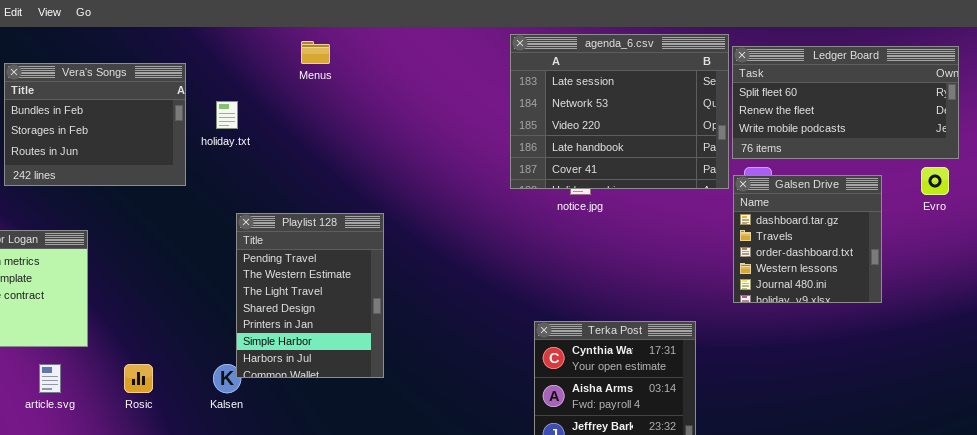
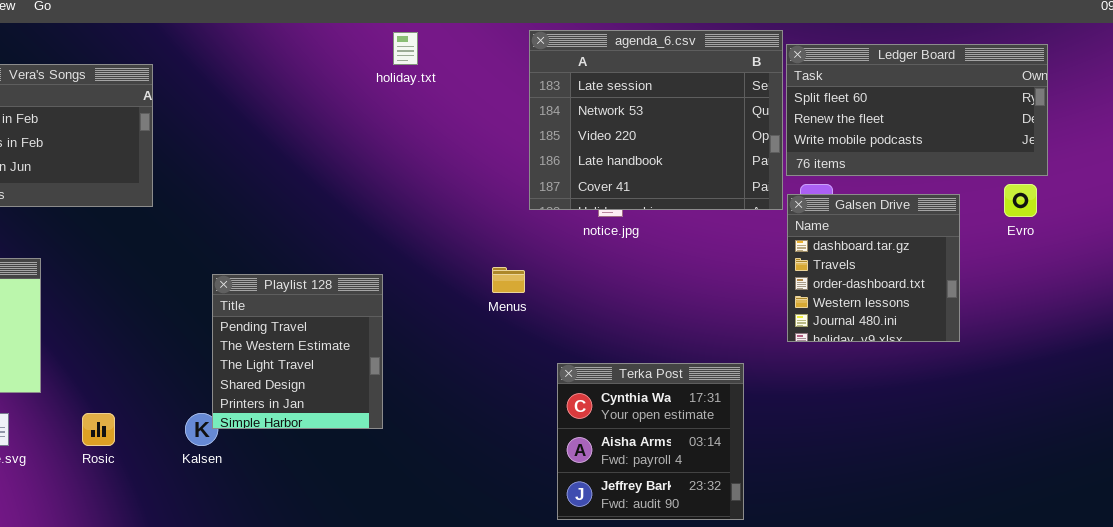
Menus: [301,41,330,64] -> [492,267,525,293], moved
holiday.txt: [216,101,238,129] -> [393,32,418,65], moved
Playlist 128: [236,213,384,378] -> [212,274,383,429], resized

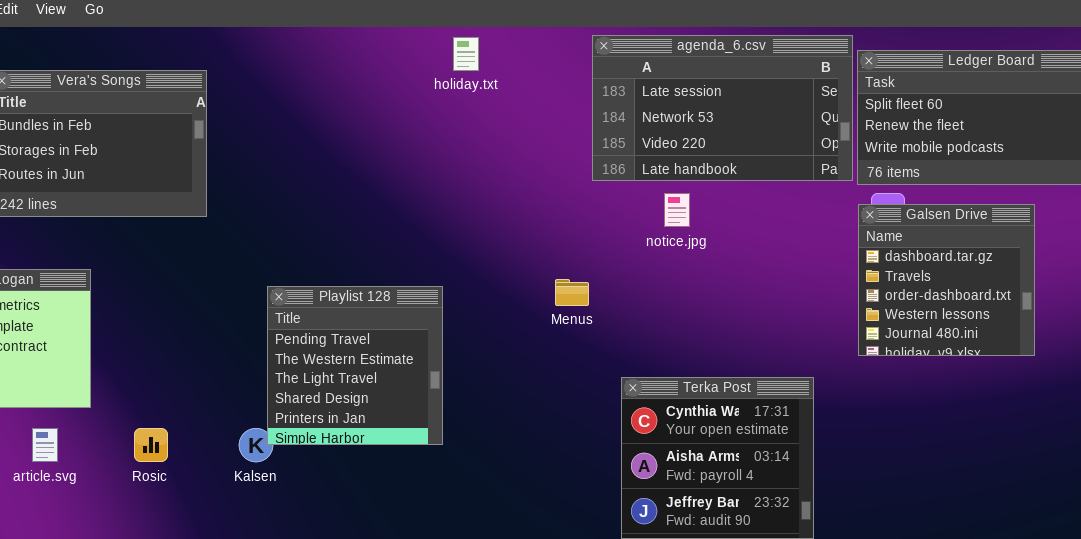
agenda_6.csv: [529,30,783,210] -> [592,35,853,181], resized

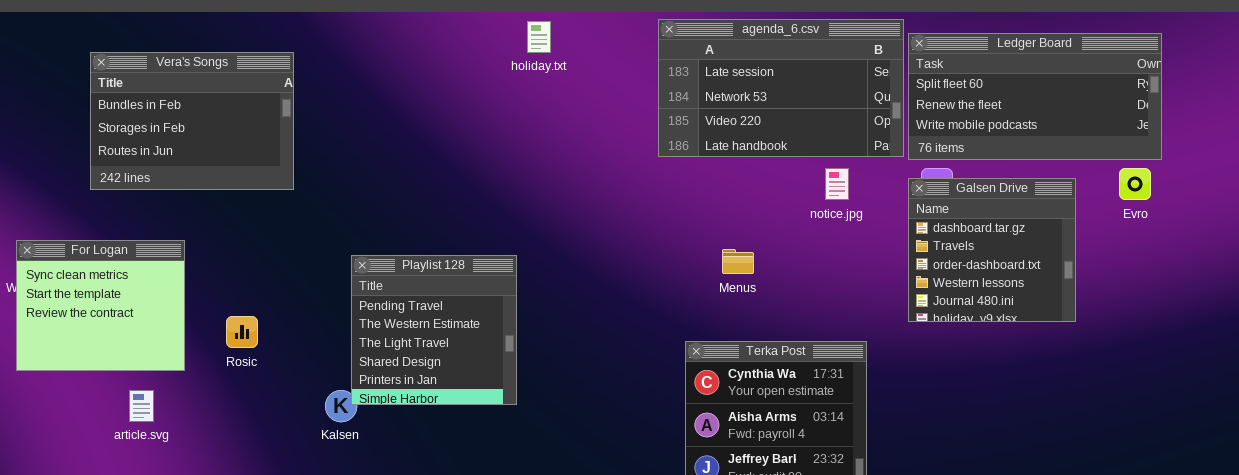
notice.jpg: [664,193,690,227] -> [825,168,849,200], moved
Menus: [555,279,589,306] -> [722,249,754,274], moved
Rosic: [134,428,168,462] -> [226,316,258,348], moved

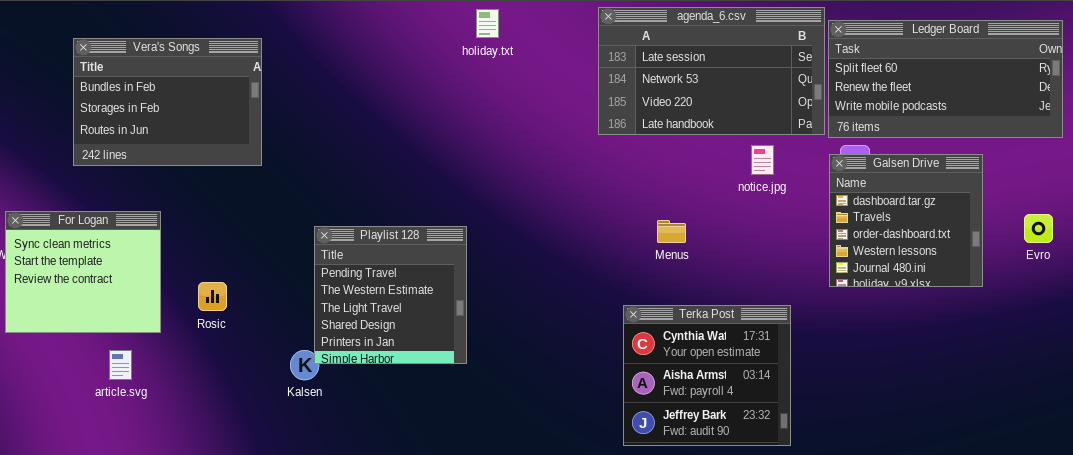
Evro: [1119,168,1151,200] -> [1024,214,1053,243], moved

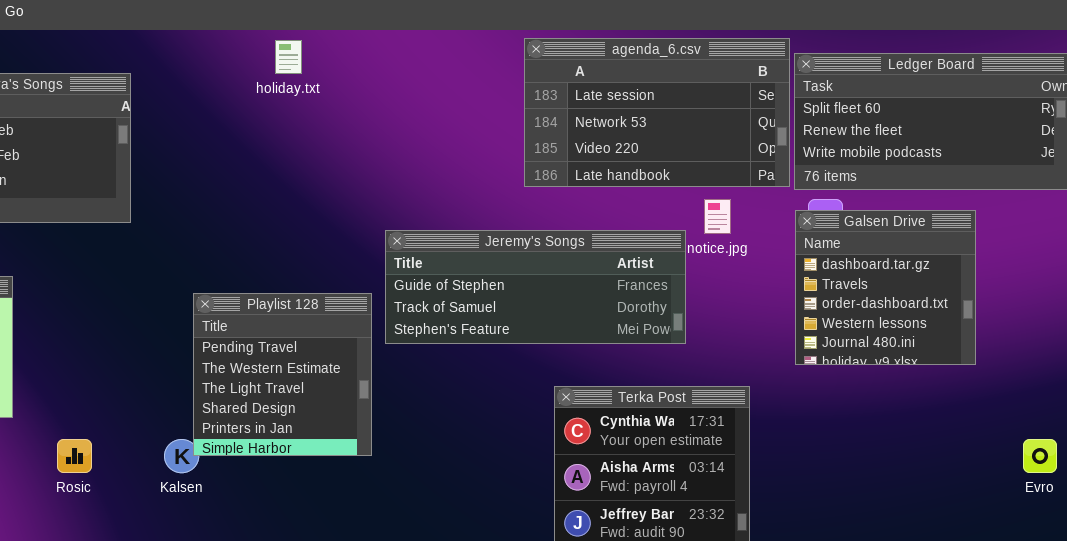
holiday.txt: [476,9,499,38] -> [275,40,302,74], moved
Jeremy's Songs: none -> [385,230,686,344], opened
Evro: [1024,214,1053,243] -> [1023,439,1057,473], moved
Rosic: [198,282,227,311] -> [57,439,92,473], moved

